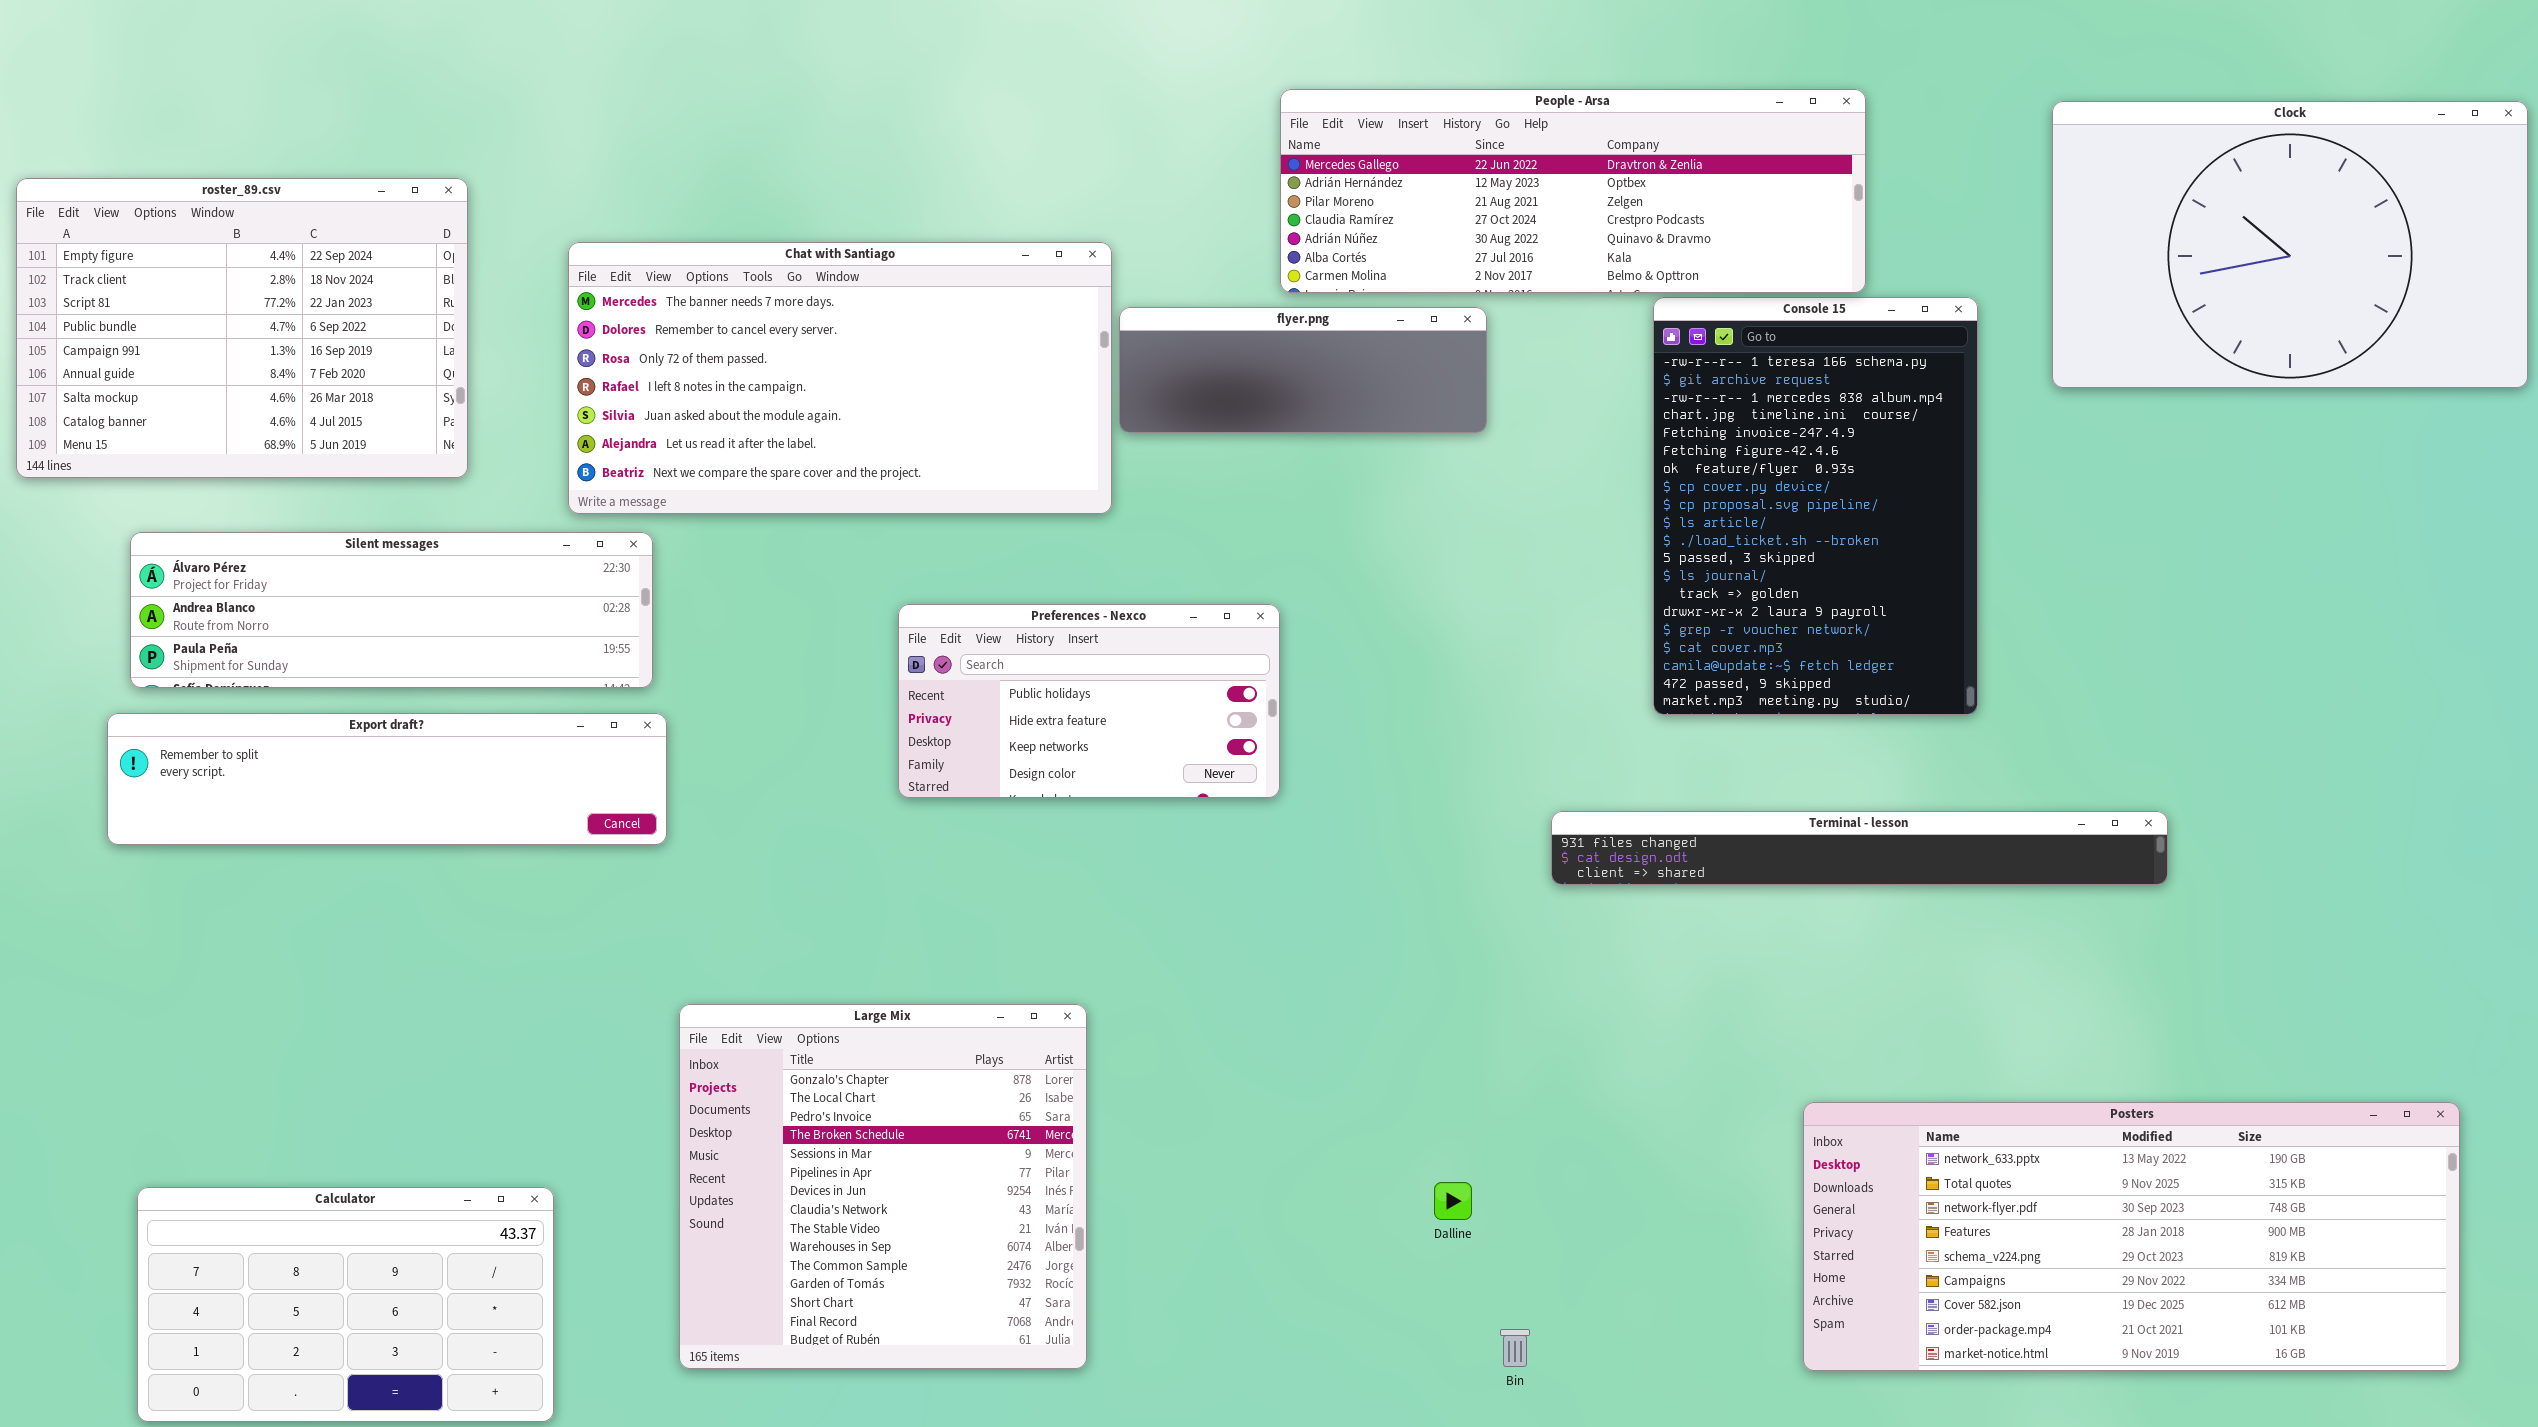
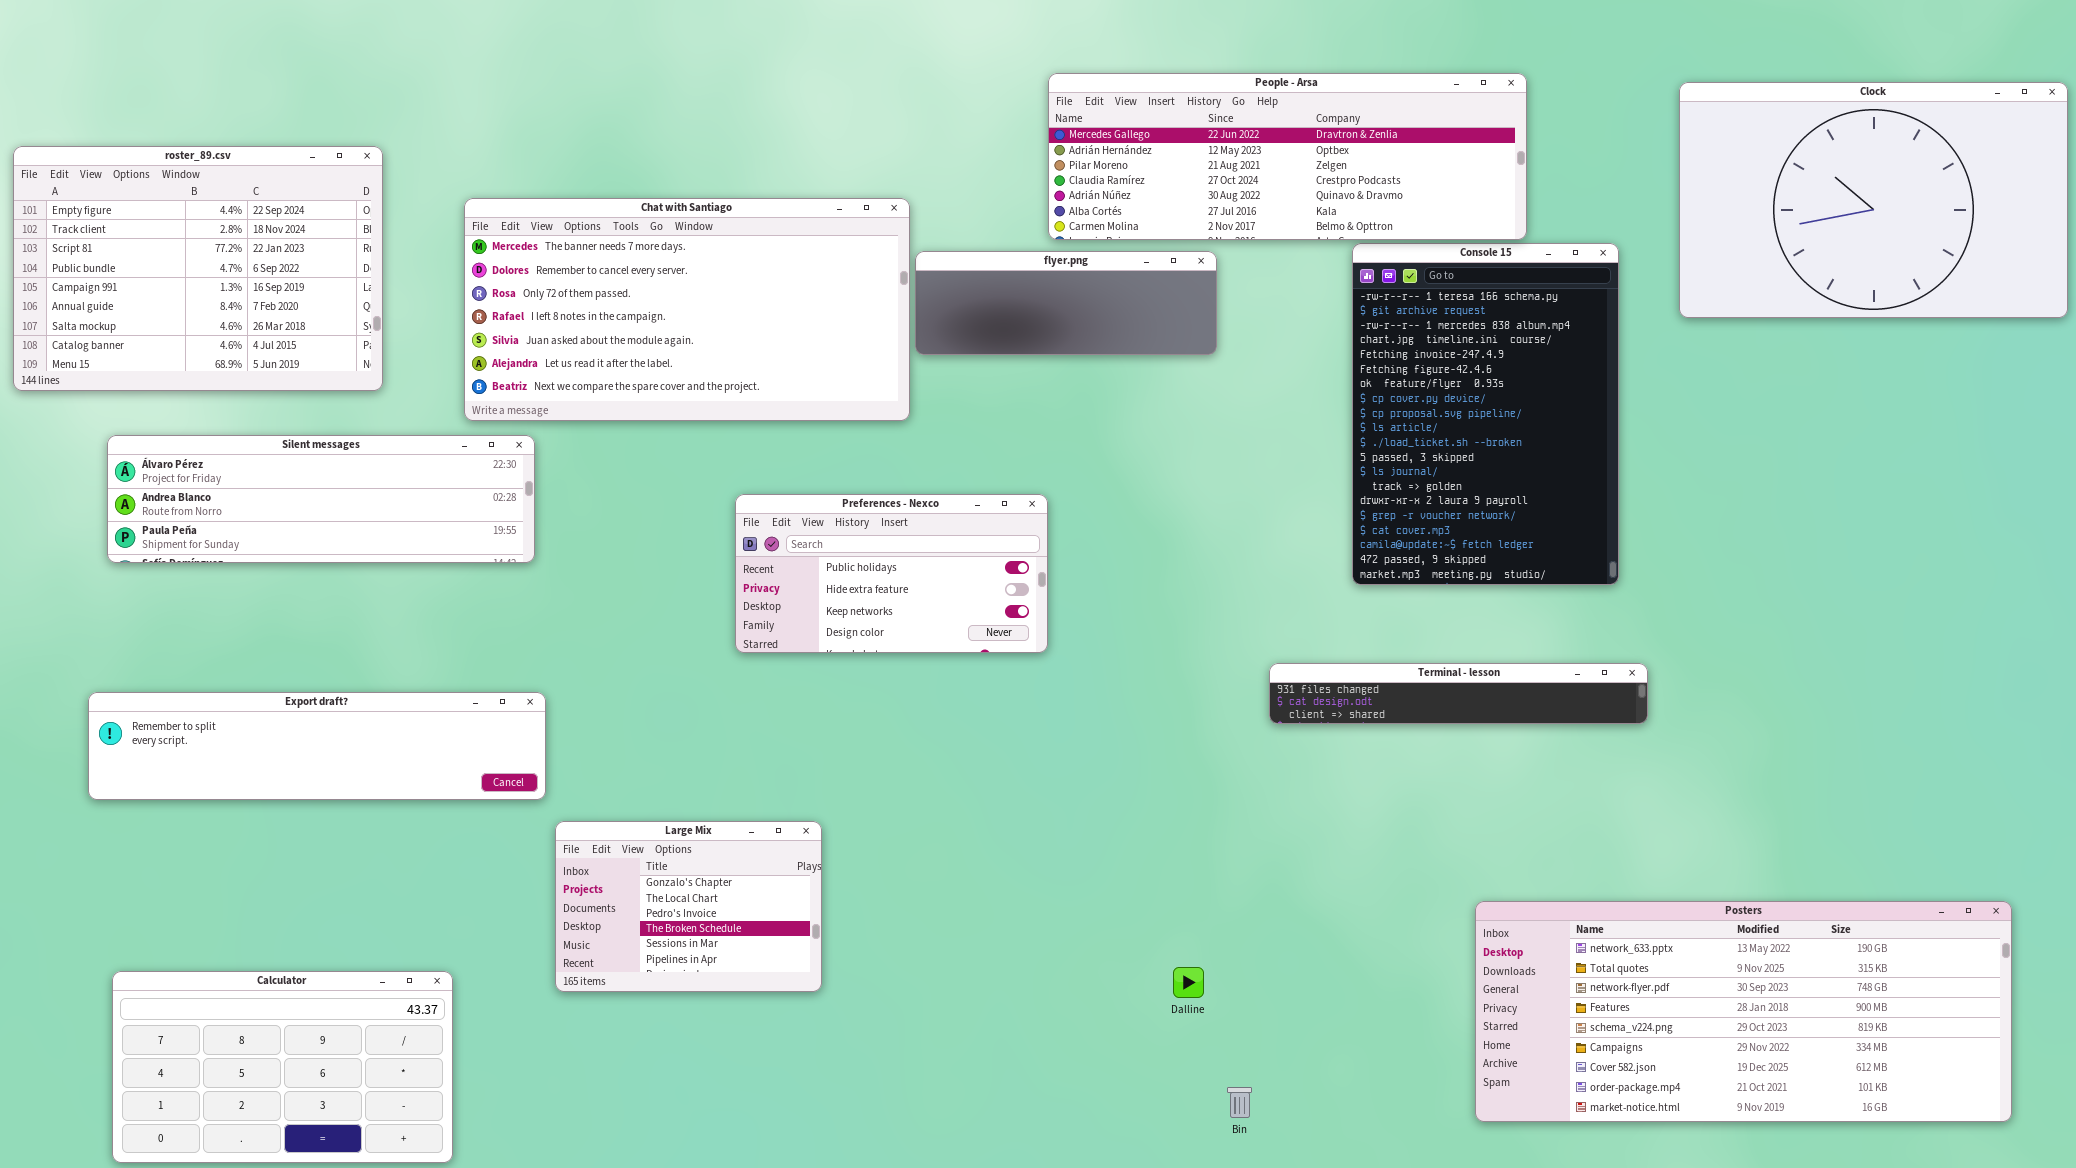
Export draft?: [107,713,667,845] -> [88,692,546,800], moved
Terminal - lesson: [1551,811,2168,885] -> [1269,663,1648,724], resized
Large Mix: [679,1004,1087,1369] -> [555,821,822,992], resized

